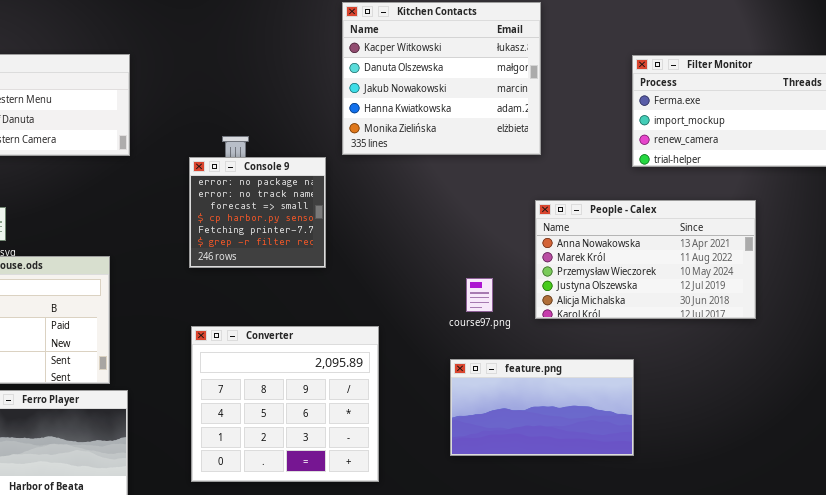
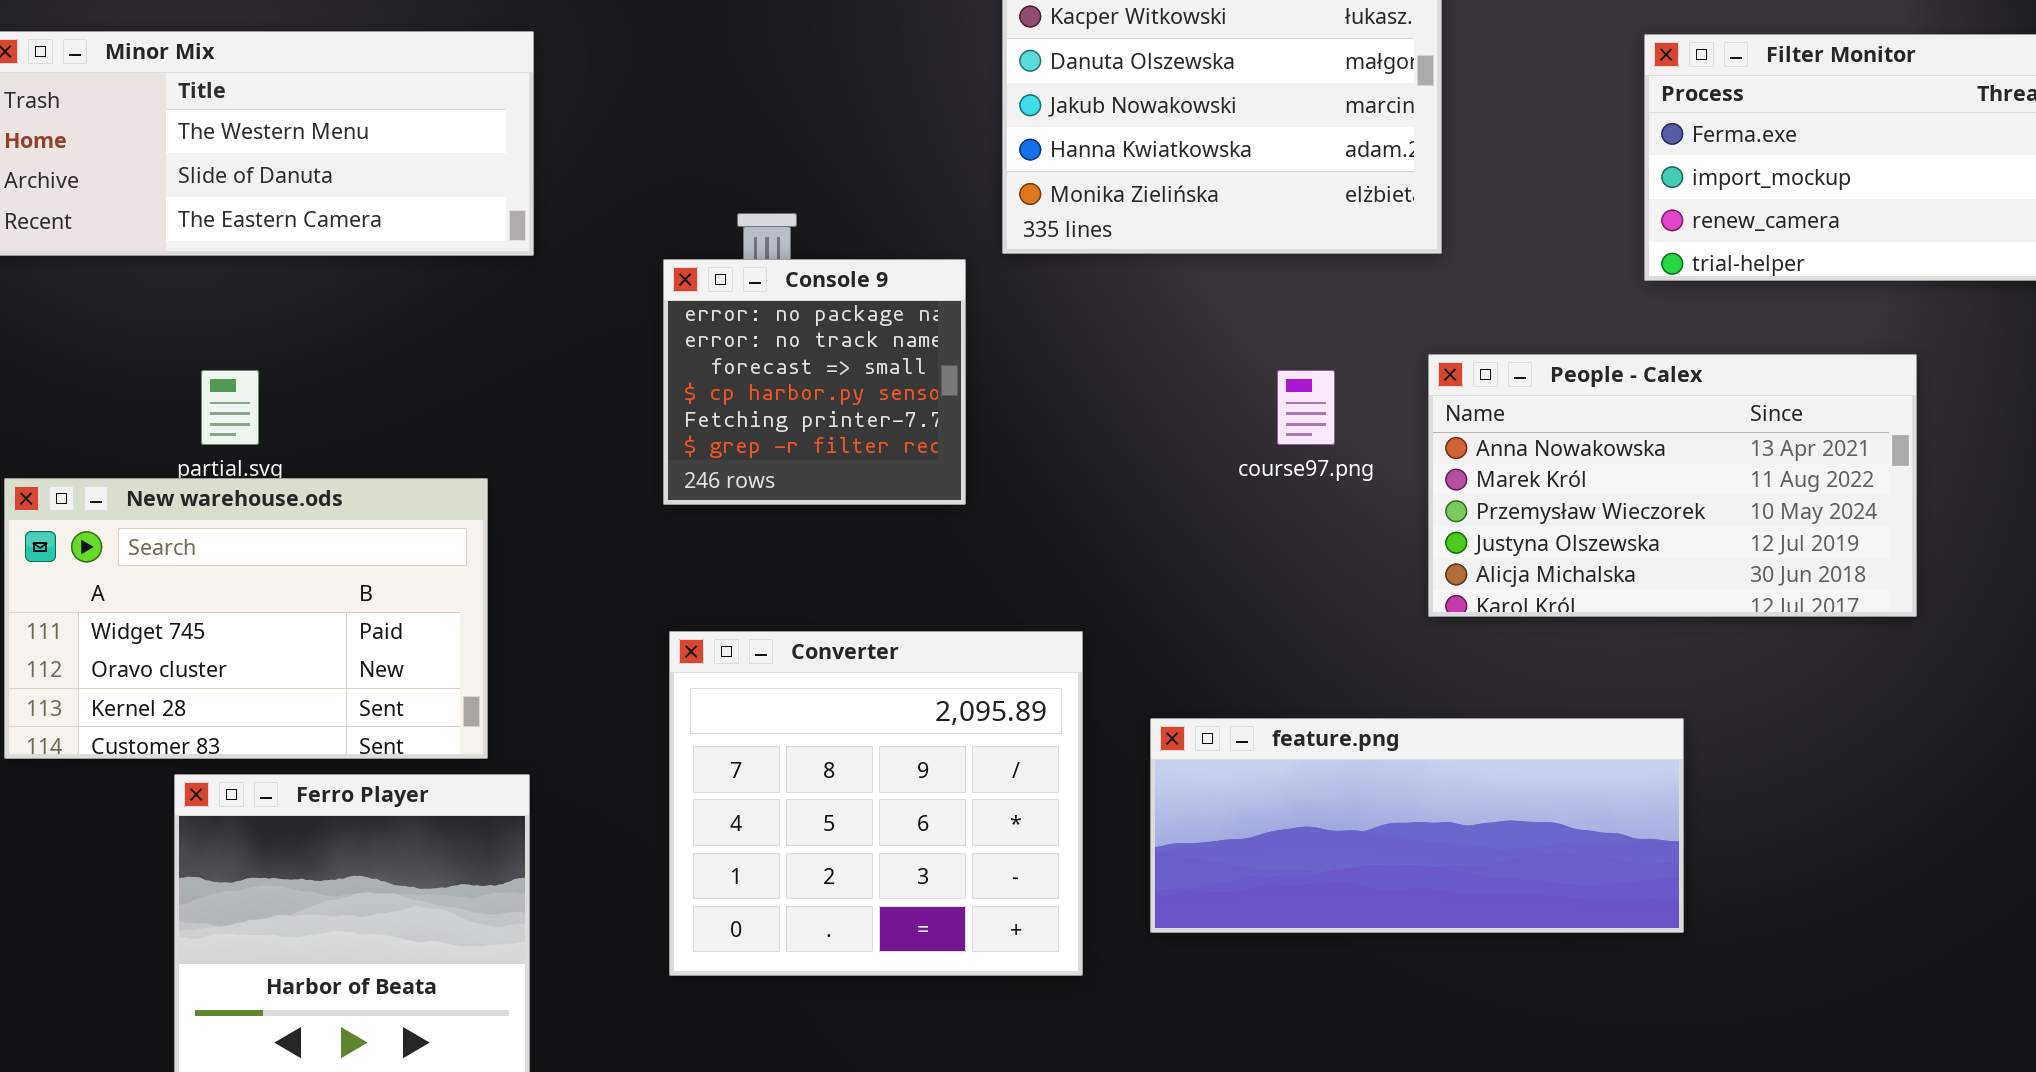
course97.png: [466,278,493,312] -> [1277,370,1335,445], moved
feature.png: [450,359,634,456] -> [1150,718,1684,933], moved, resized

